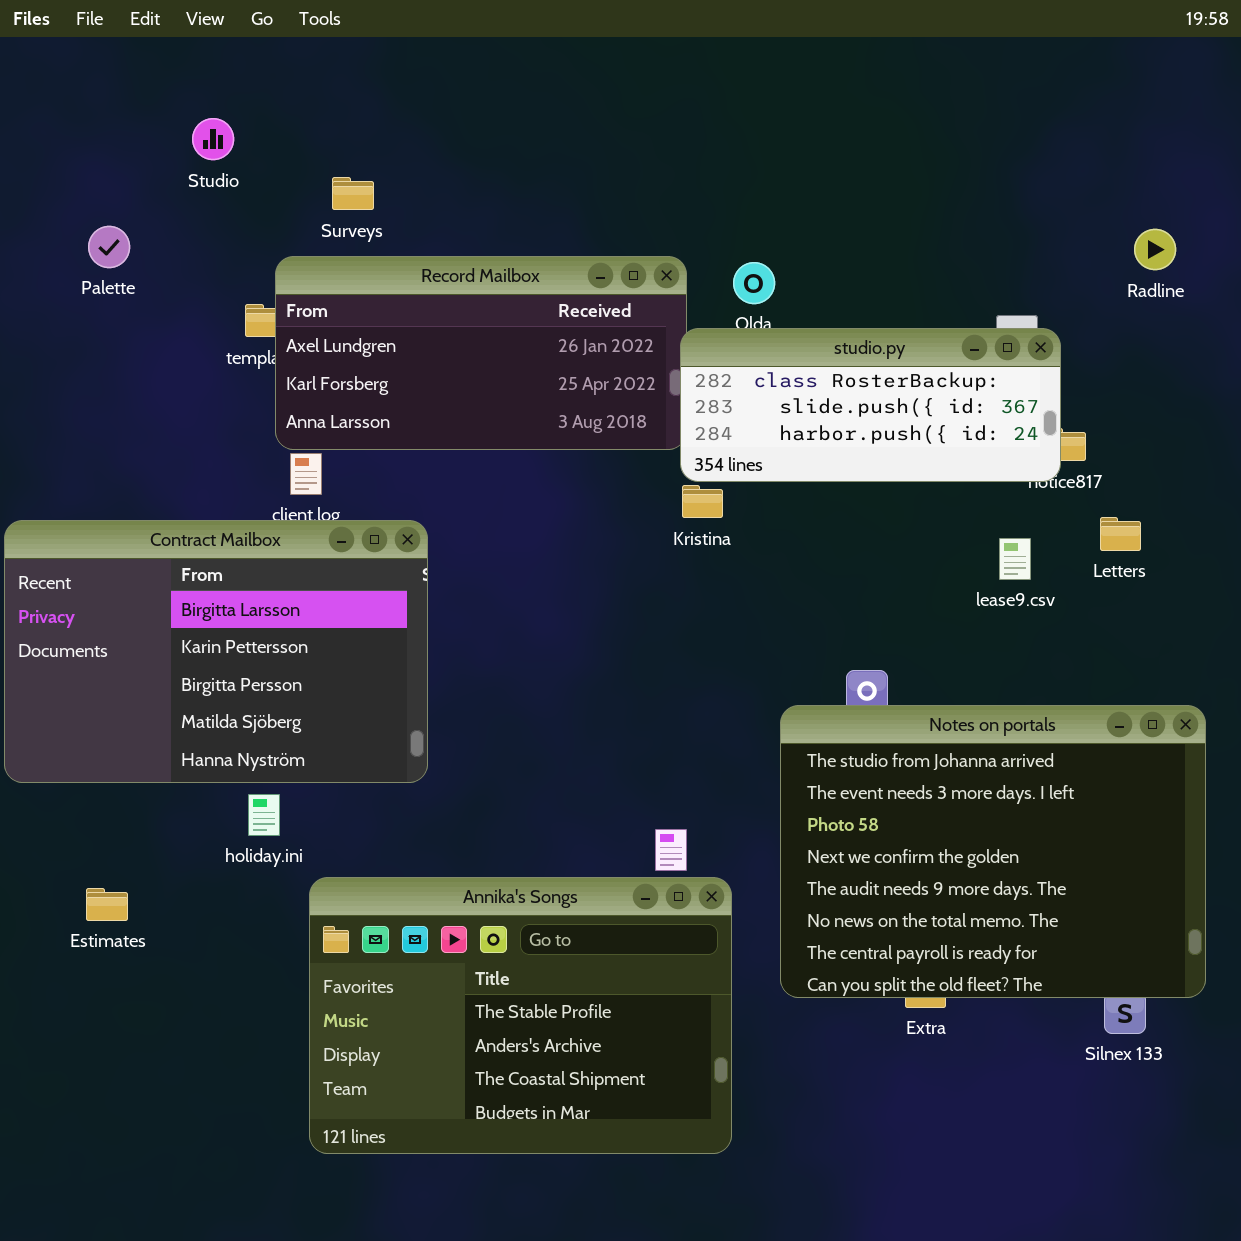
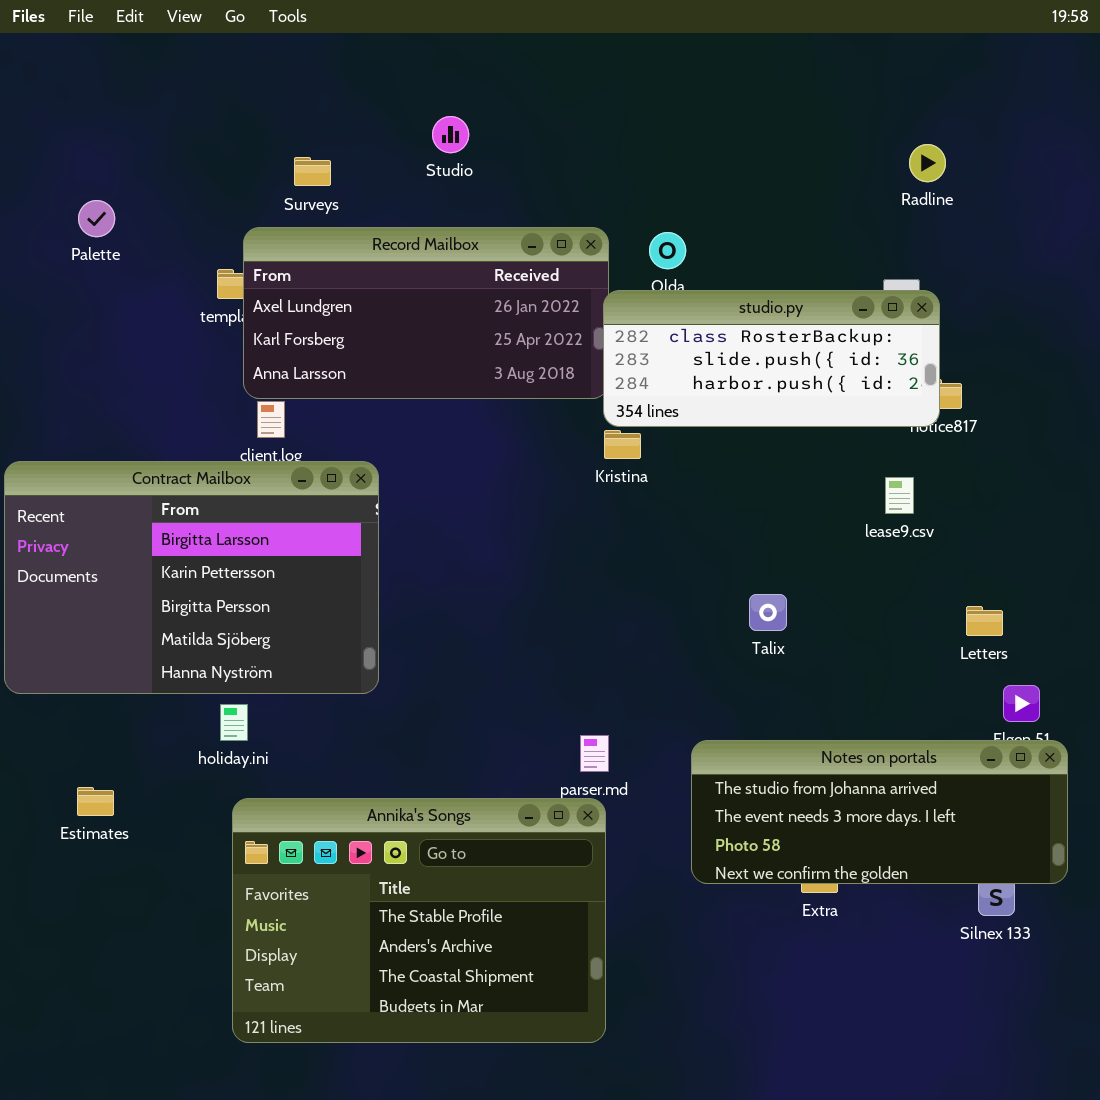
Studio: [192,118,234,160] -> [432,116,469,153], moved
Radline: [1134,229,1176,270] -> [909,144,946,182], moved
Letters: [1100,517,1141,551] -> [966,606,1003,636], moved
Notes on portals: [780,705,1206,998] -> [691,740,1068,884], resized
Annika's Songs: [309,877,732,1154] -> [232,798,606,1043], moved

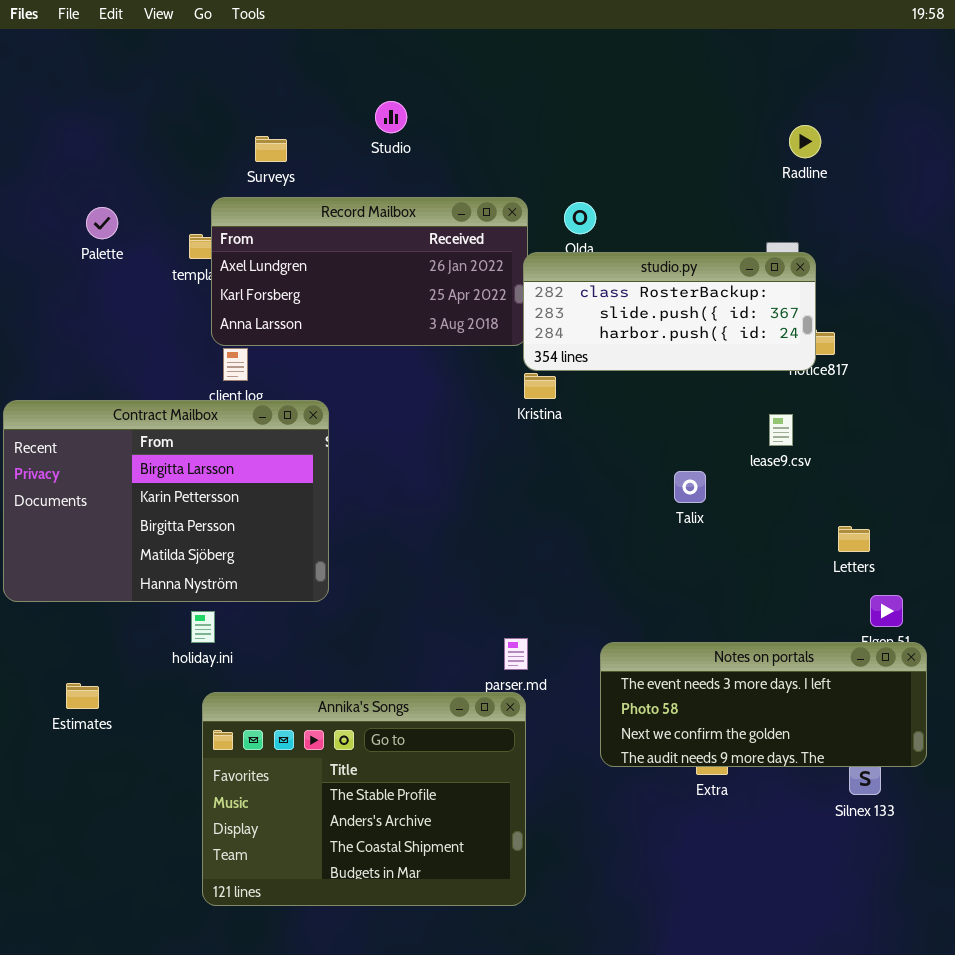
Palette: [78,200,115,237] -> [86,207,118,239], moved
Talix: [749,594,787,631] -> [674,471,706,503], moved
Notes on portals: [691,740,1068,884] -> [600,642,927,767], scrolled down 1 row

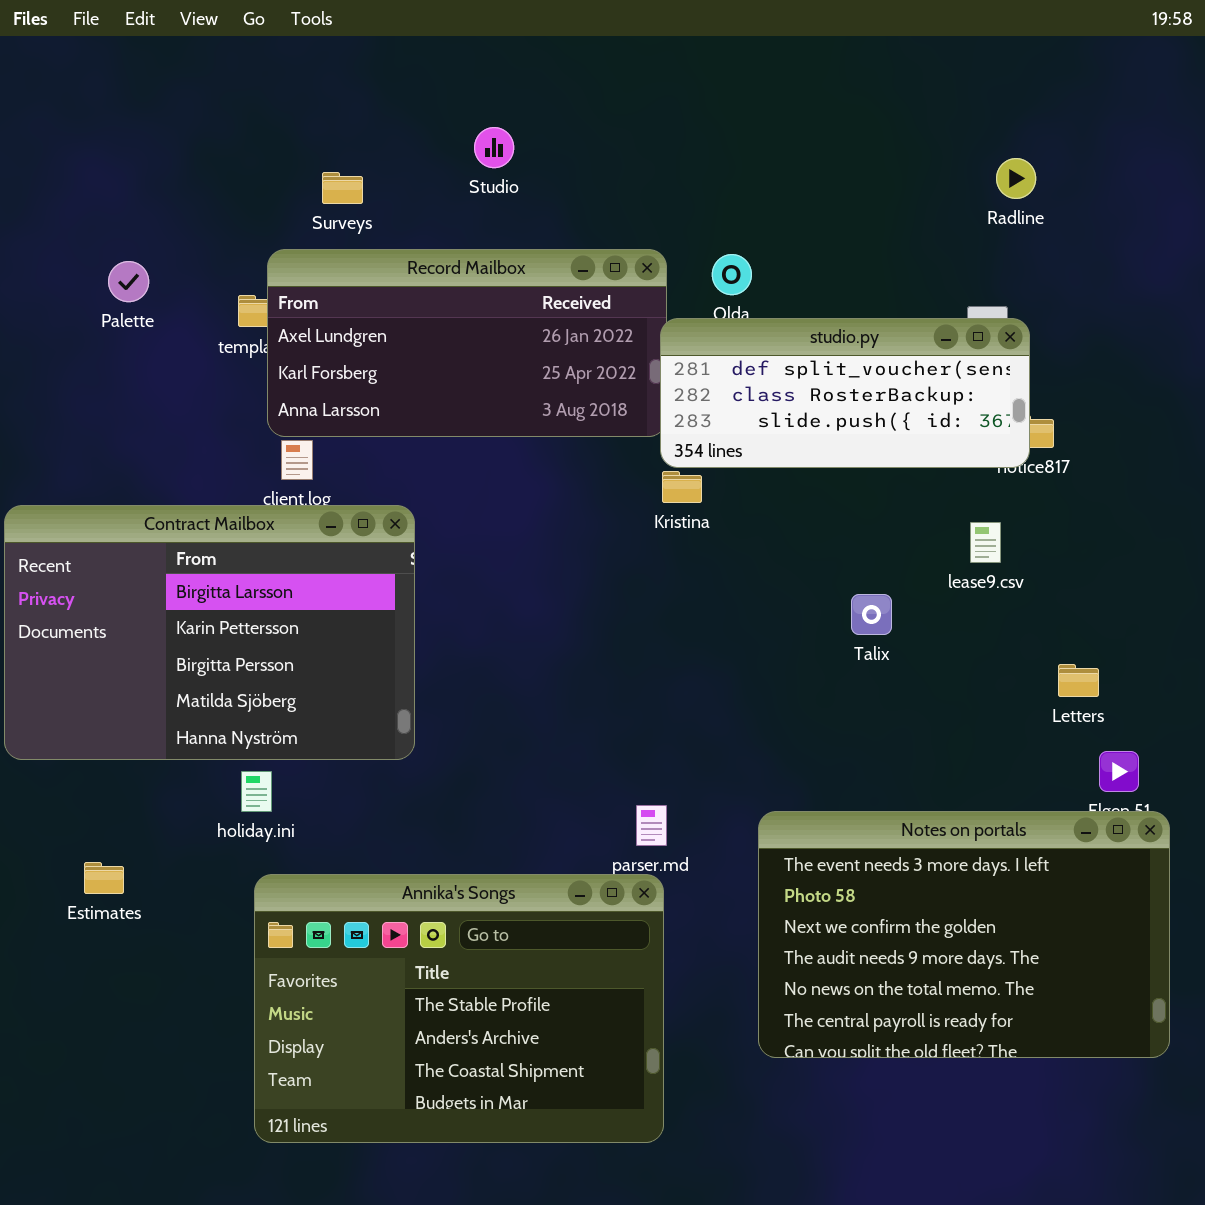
studio.py: [523,252,816,371] -> [660,318,1030,468], scrolled up 1 row
Notes on portals: [600,642,927,767] -> [758,811,1170,1058], resized

